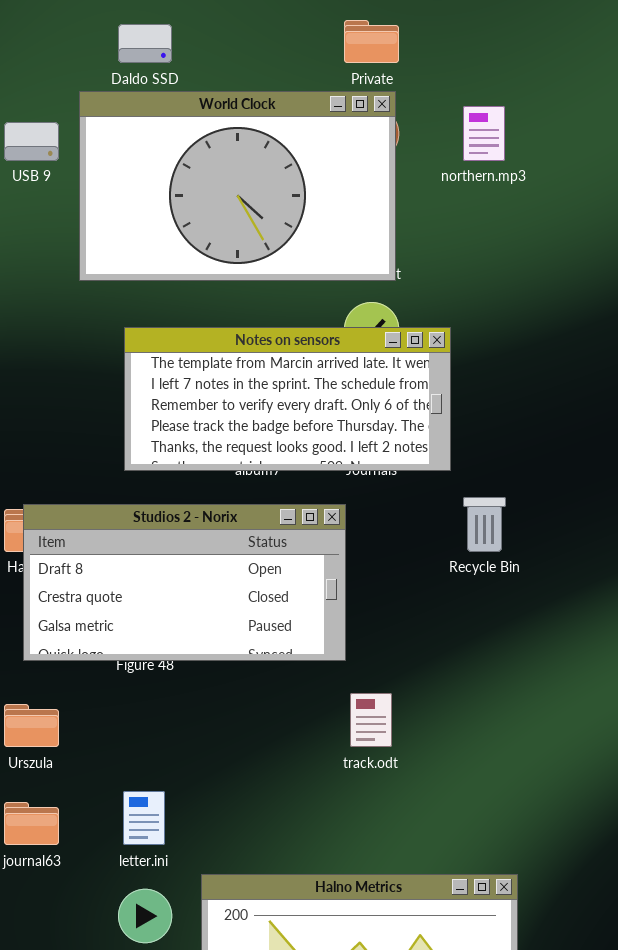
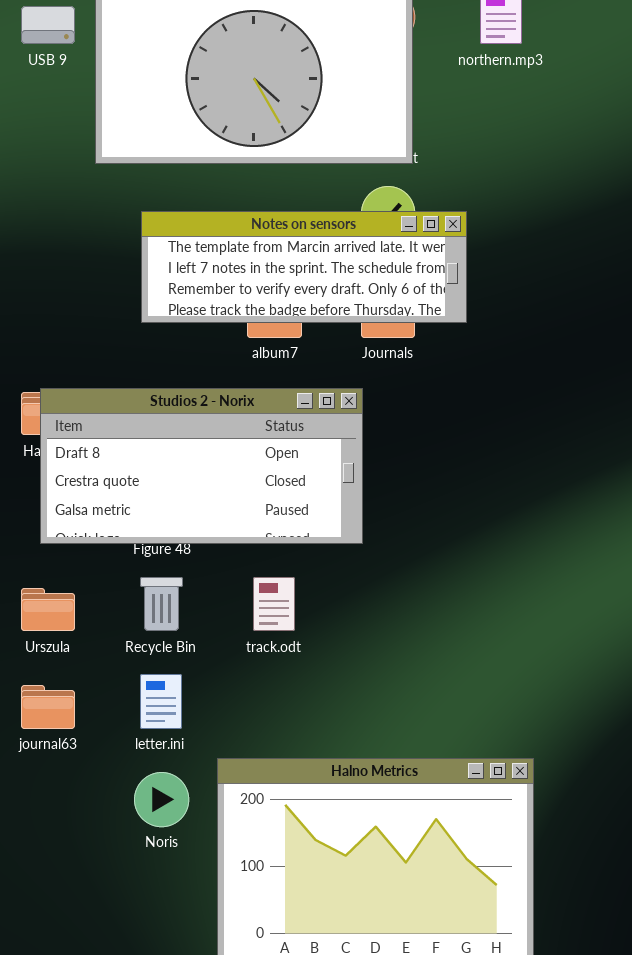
Notes on sensors: [124,327,451,471] -> [141,211,467,323], resized
Recycle Bin: [463,497,506,552] -> [140,577,183,631], moved
track.odt: [350,693,392,747] -> [253,577,295,631], moved

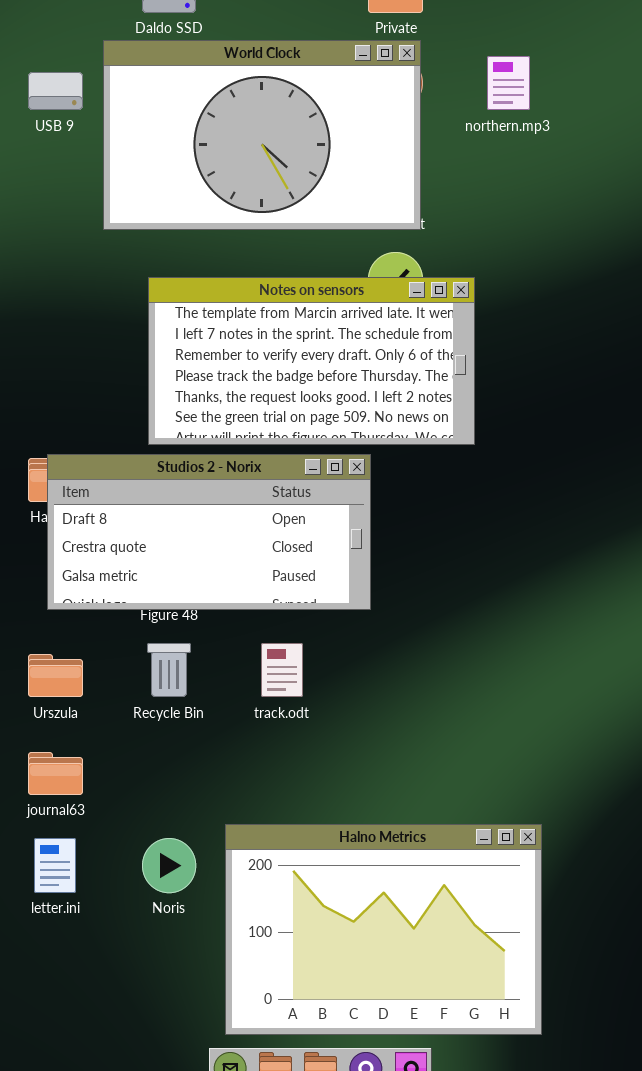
Notes on sensors: [141,211,467,323] -> [148,277,475,445], resized
letter.ini: [140,674,182,729] -> [34,838,76,893], moved

